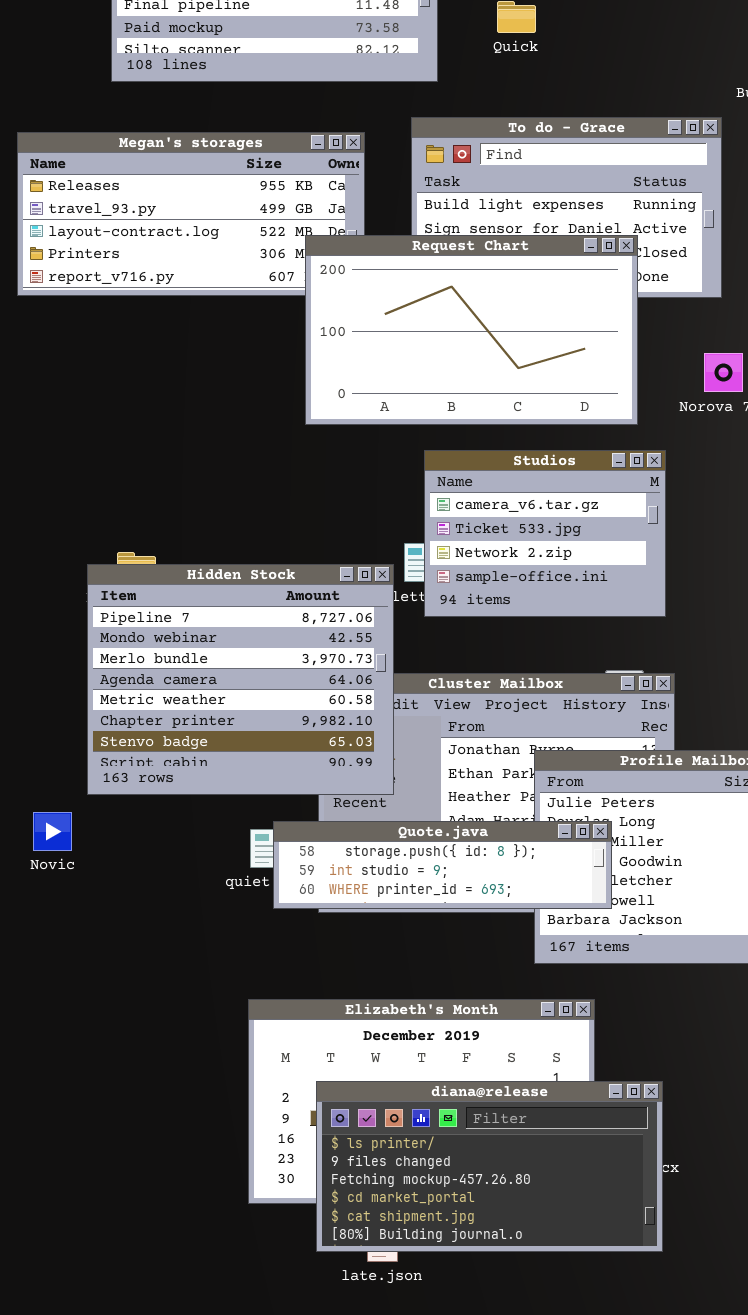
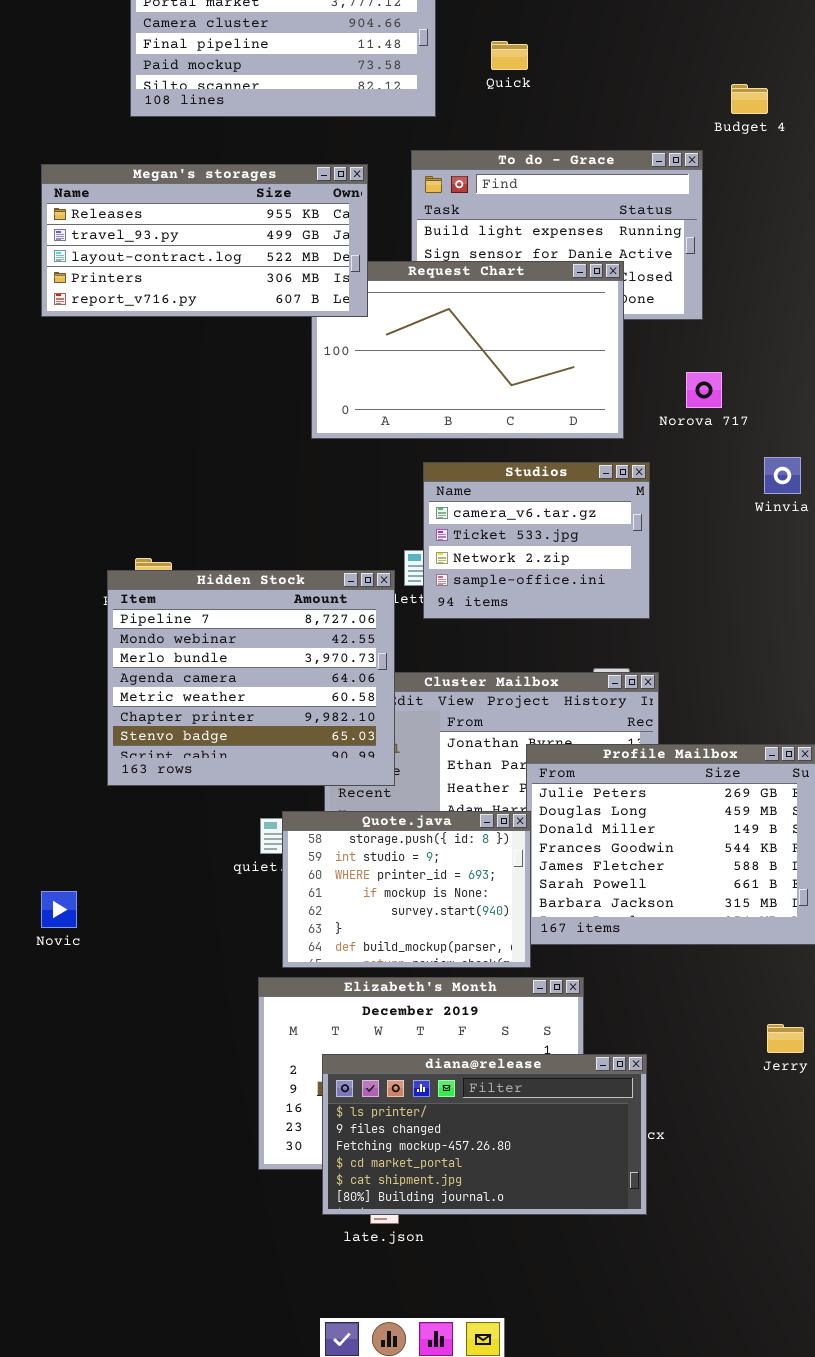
Megan's storages: [17,132,365,296] -> [41,164,368,317], raised
Novic: [33,812,72,851] -> [41,891,77,928], moved
Quote.java: [273,821,612,909] -> [282,811,531,968], resized

